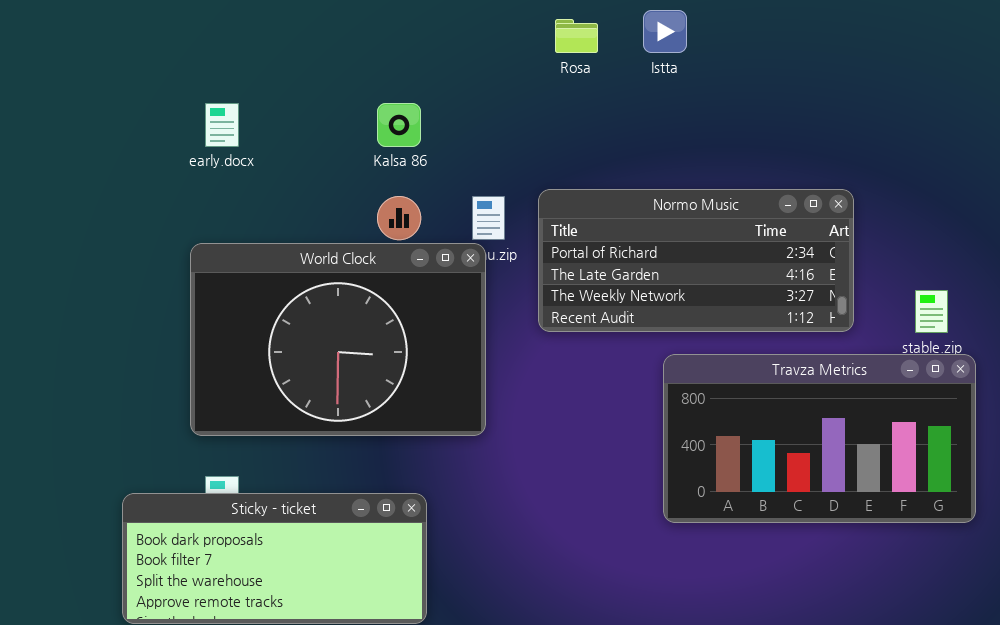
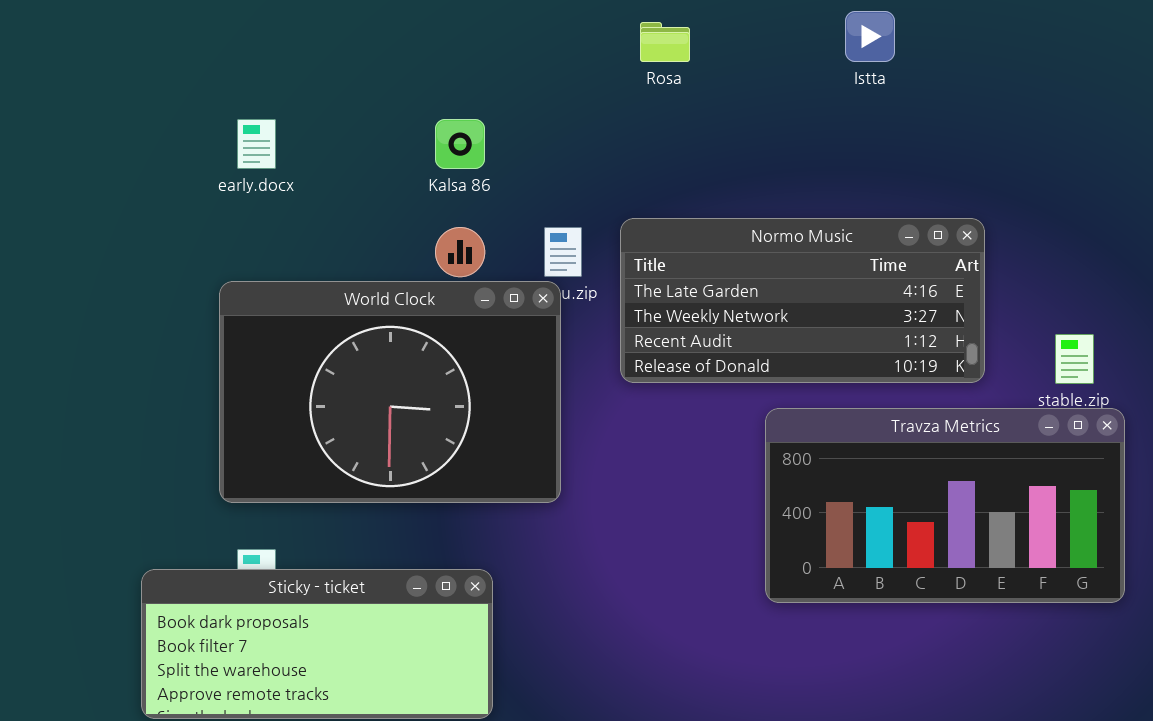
Istta: [643,10,687,53] -> [845,11,895,62], moved
Normo Music: [538,189,854,332] -> [620,218,985,383], scrolled down 1 row

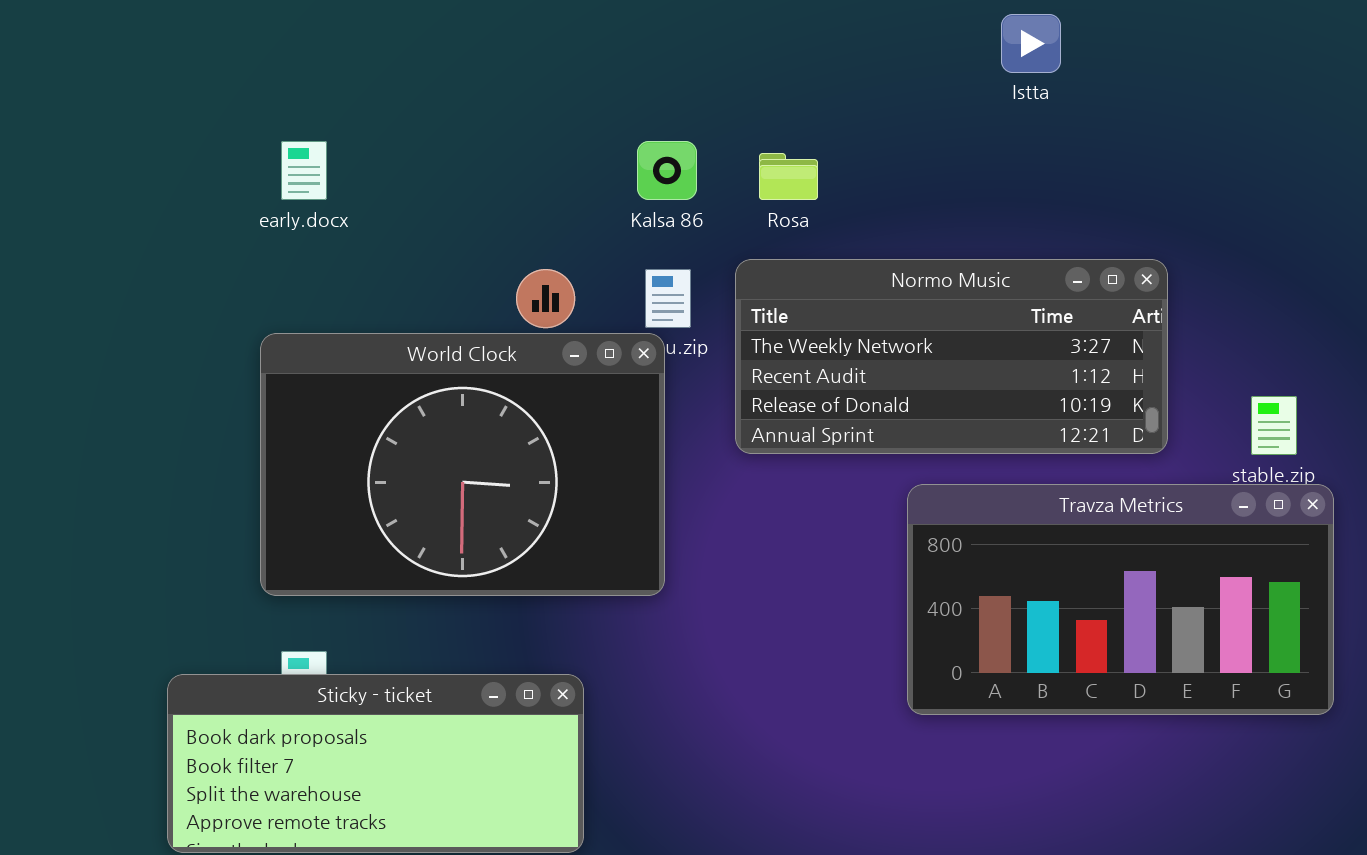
Rosa: [640,22,690,62] -> [759,153,818,200], moved
Kalsa 86: [435,119,485,169] -> [637,141,697,200], moved
Normo Music: [620,218,985,383] -> [735,259,1168,454], scrolled down 1 row

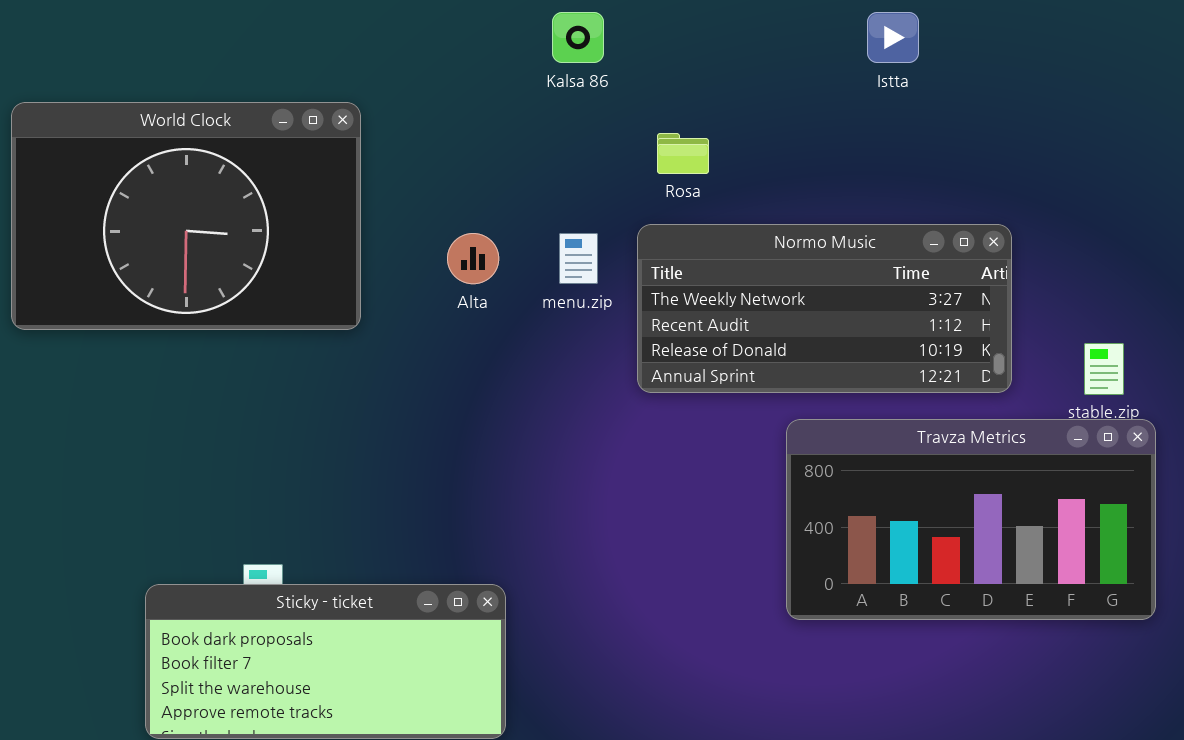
Kalsa 86: [637,141,697,200] -> [552,12,604,63], moved
World Clock: [260,333,665,596] -> [11,102,361,330], moved

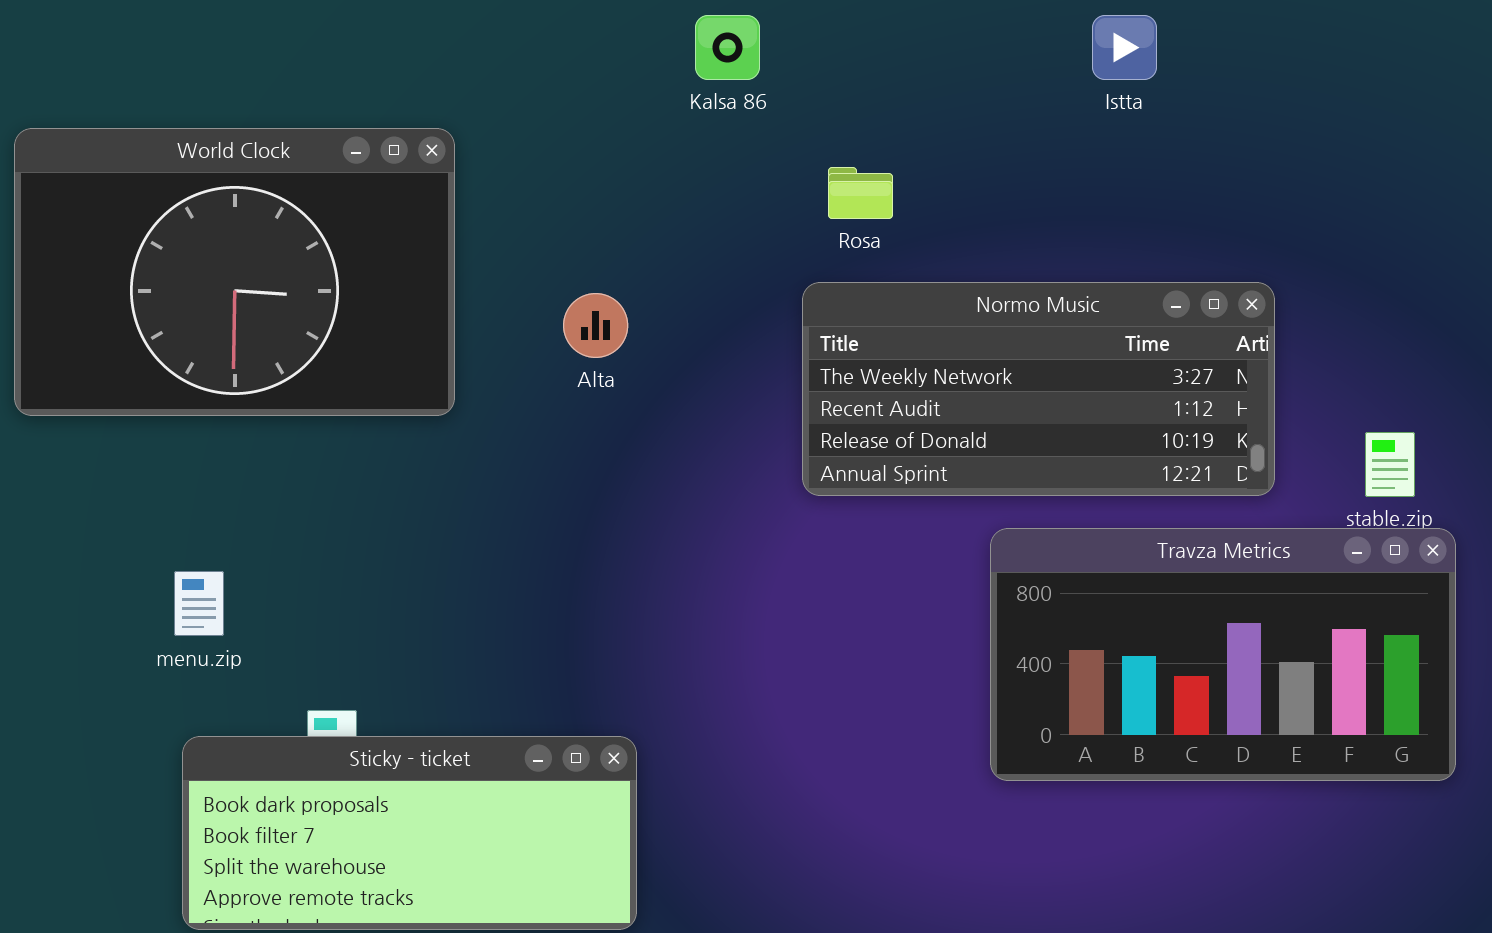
menu.zip: [559,233,598,284] -> [174,571,224,636], moved

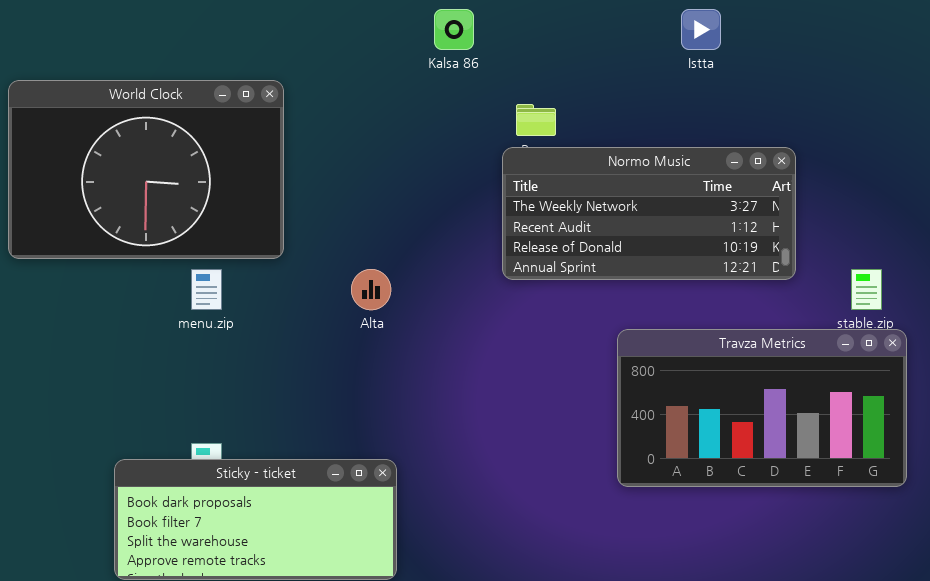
Normo Music: [802,282,1275,496] -> [502,147,796,280], moved
Alta: [563,293,628,358] -> [351,269,391,310], moved
menu.zip: [174,571,224,636] -> [191,269,222,310], moved

